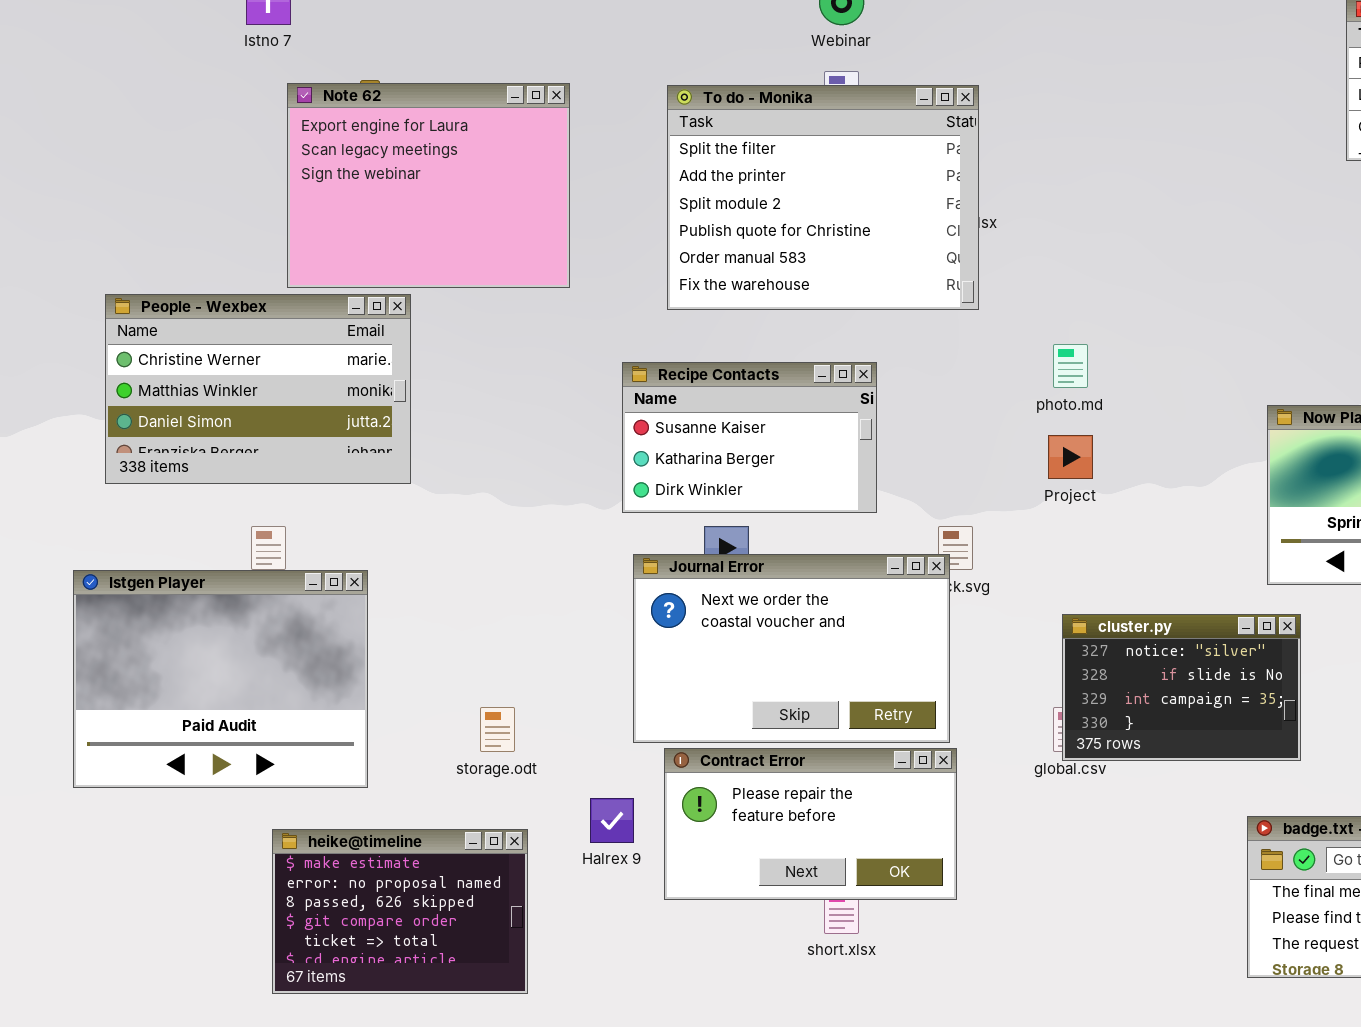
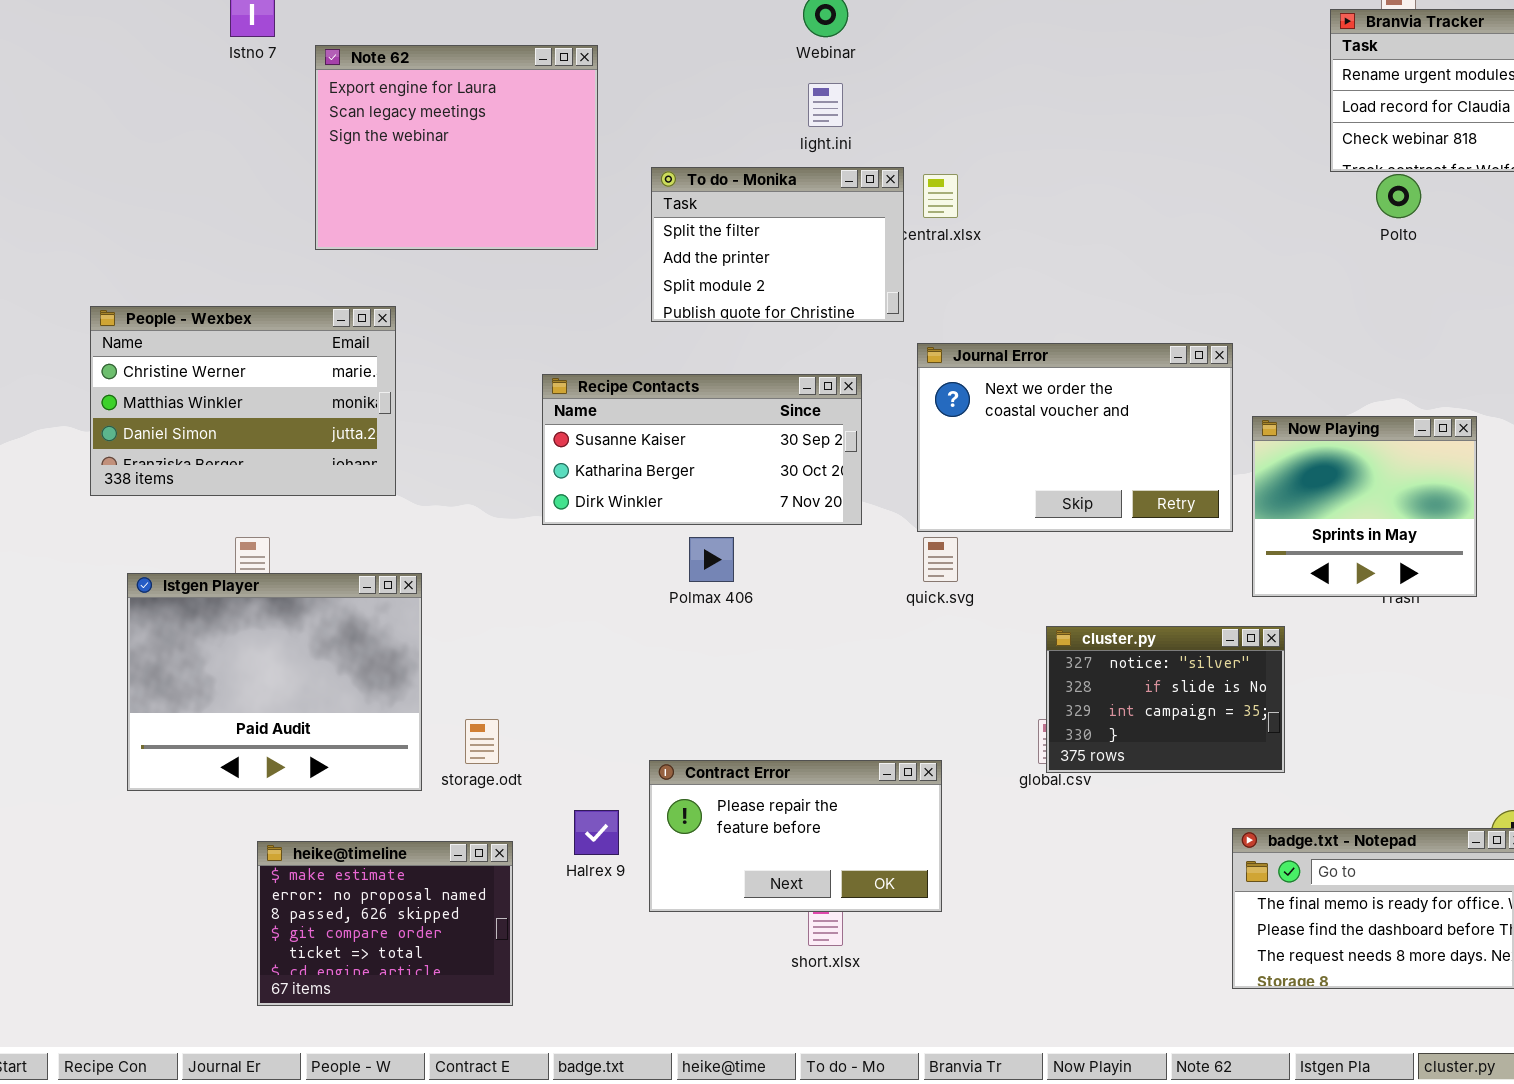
Note 62: [287,83,570,288] -> [315,45,598,250], moved
To do - Monika: [667,85,979,310] -> [651,167,904,322], resized
Recipe Contacts: [622,362,877,513] -> [542,374,862,525], resized
Journal Error: [633,554,950,743] -> [917,343,1233,532], moved
Istgen Player: [73,570,368,788] -> [127,573,422,791], moved

